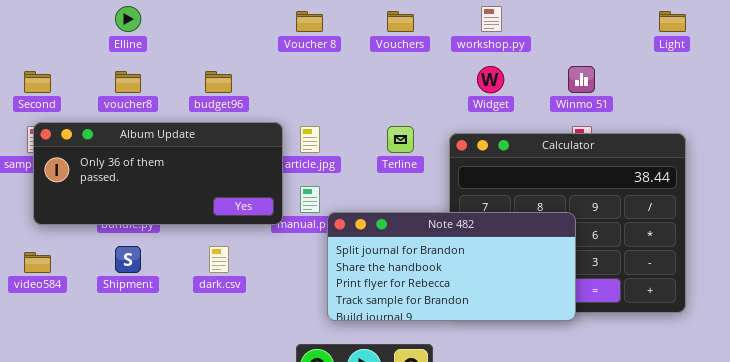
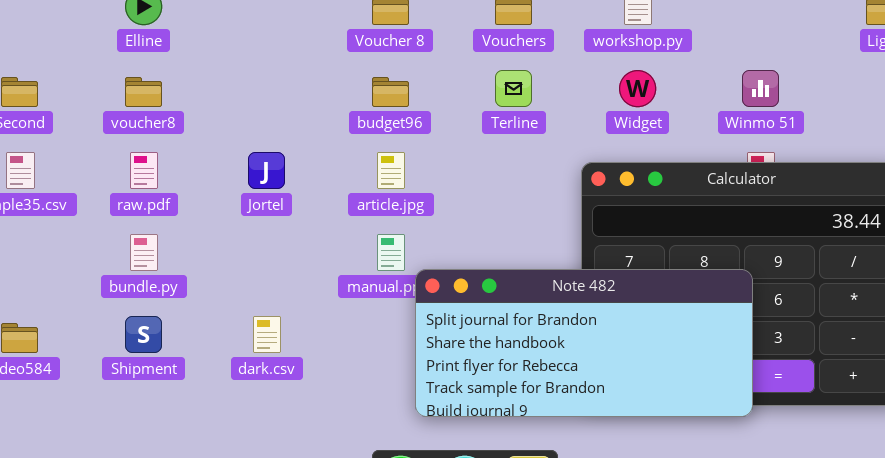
budget96: [205,71,232,93] -> [372,77,409,107], moved
Album Update: [33,122,283,225] -> none, closed
Terline: [387,126,414,153] -> [495,70,532,107], moved

